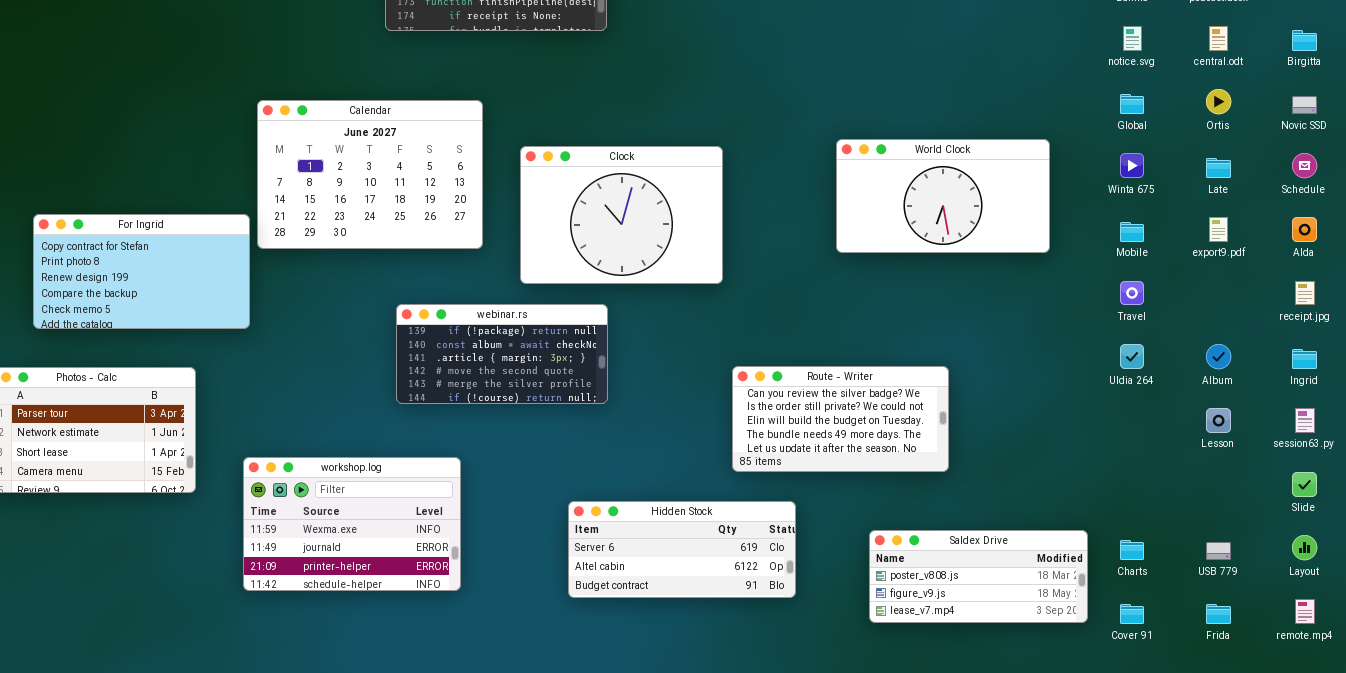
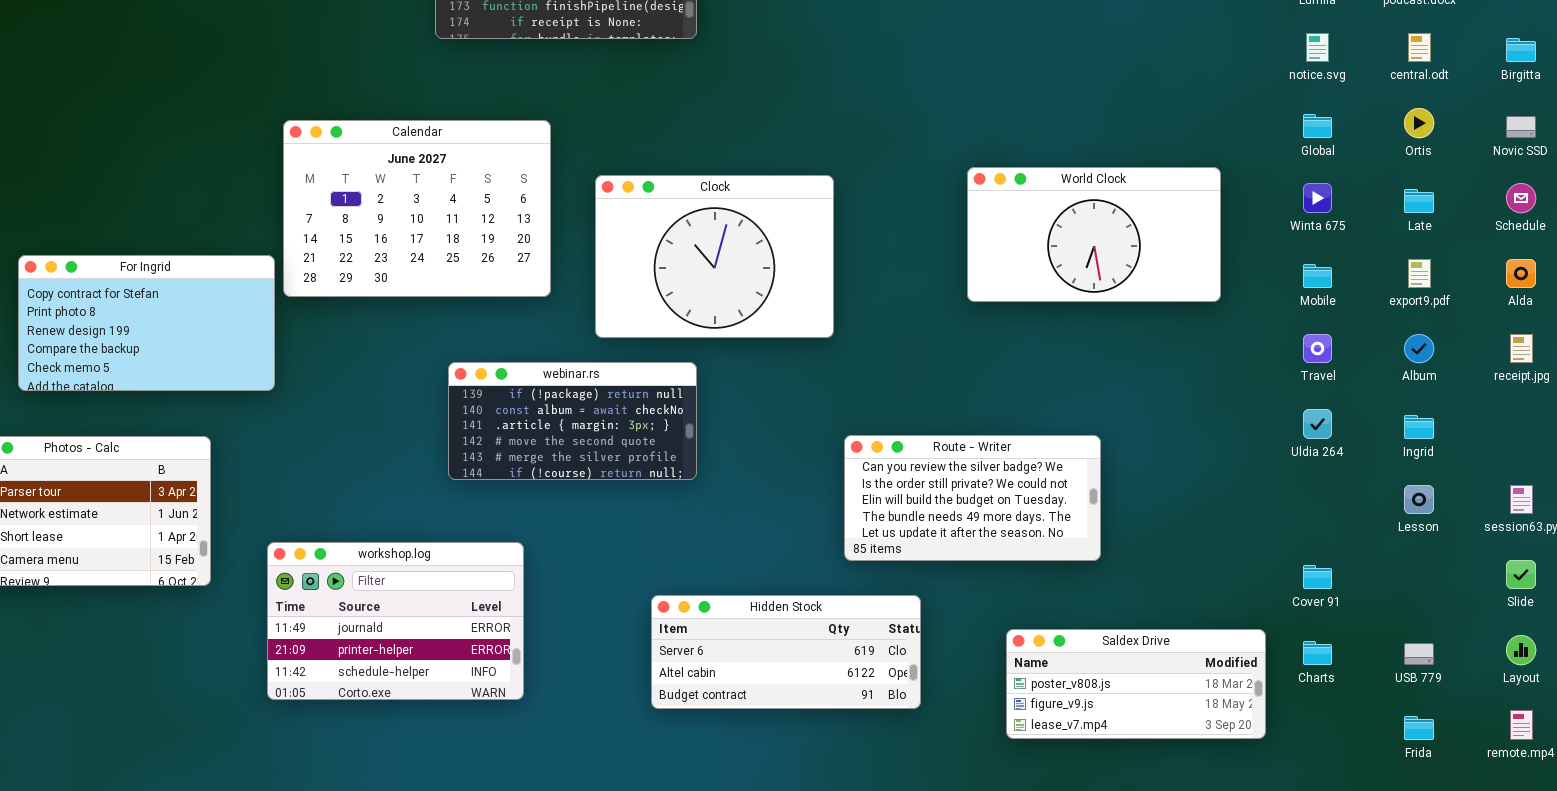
Album: [1206,344,1231,369] -> [1404,334,1434,363], moved
Ingrid: [1292,349,1317,369] -> [1404,415,1434,439], moved
workshop.log: [243,457,461,591] -> [267,542,524,700], scrolled down 1 row
Cover 91: [1120,604,1144,624] -> [1303,565,1332,589], moved

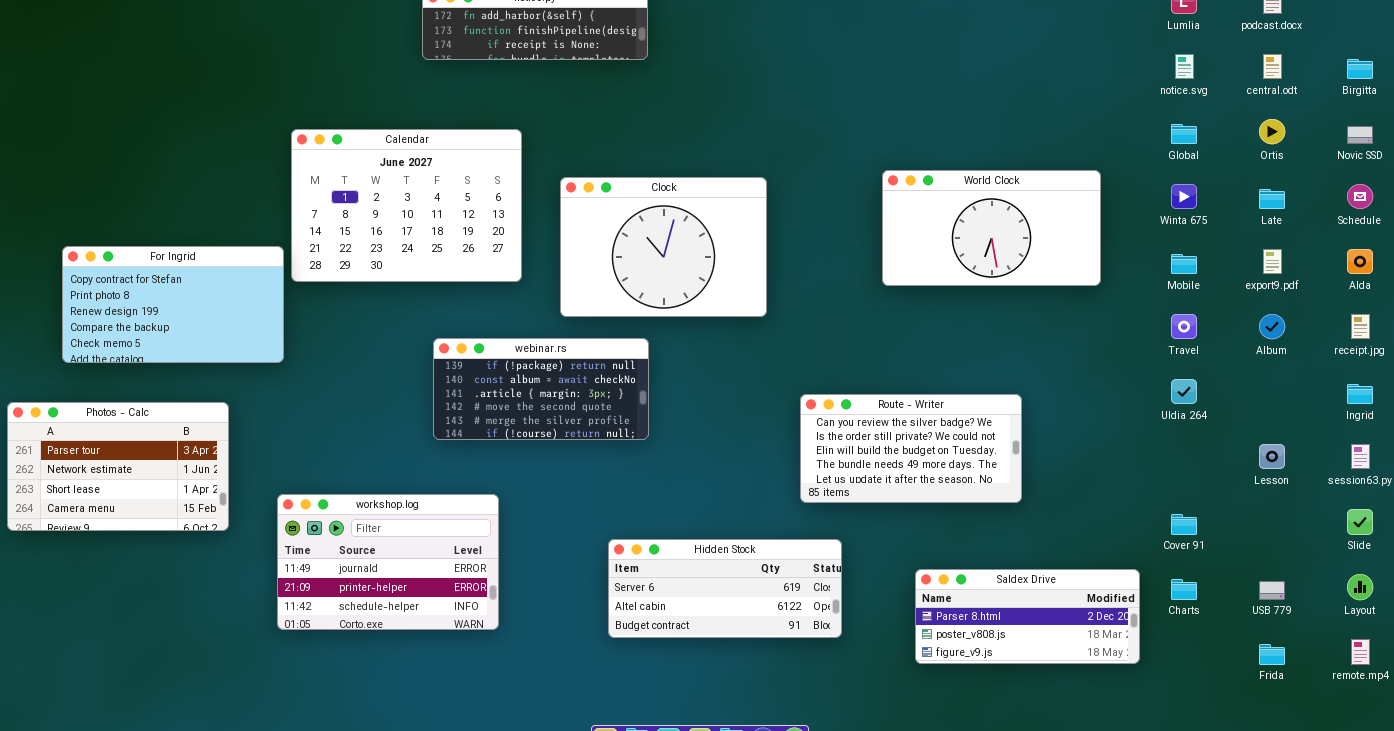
Ingrid: [1404,415,1434,439] -> [1347,384,1373,404], moved
Route - Writer: [844,435,1101,561] -> [800,394,1022,503], moved
Saldex Drive: [1006,629,1266,739] -> [915,569,1140,664], scrolled up 1 row

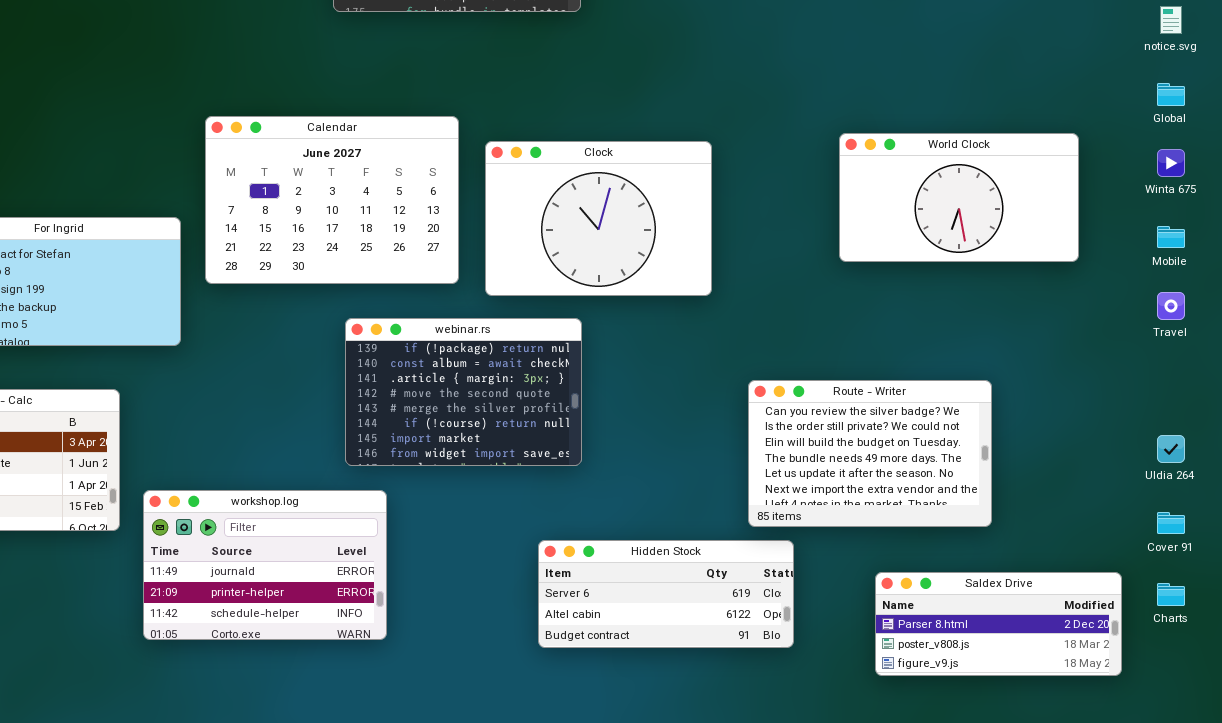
Calendar: [291,129,522,282] -> [205,116,459,284], moved
webinar.rs: [433,338,649,440] -> [345,318,582,466], resized
Uldia 264: [1171,379,1197,404] -> [1157,435,1185,463], moved
Route - Writer: [800,394,1022,503] -> [748,380,992,527], resized
workshop.log: [277,494,499,630] -> [143,490,387,640], moved

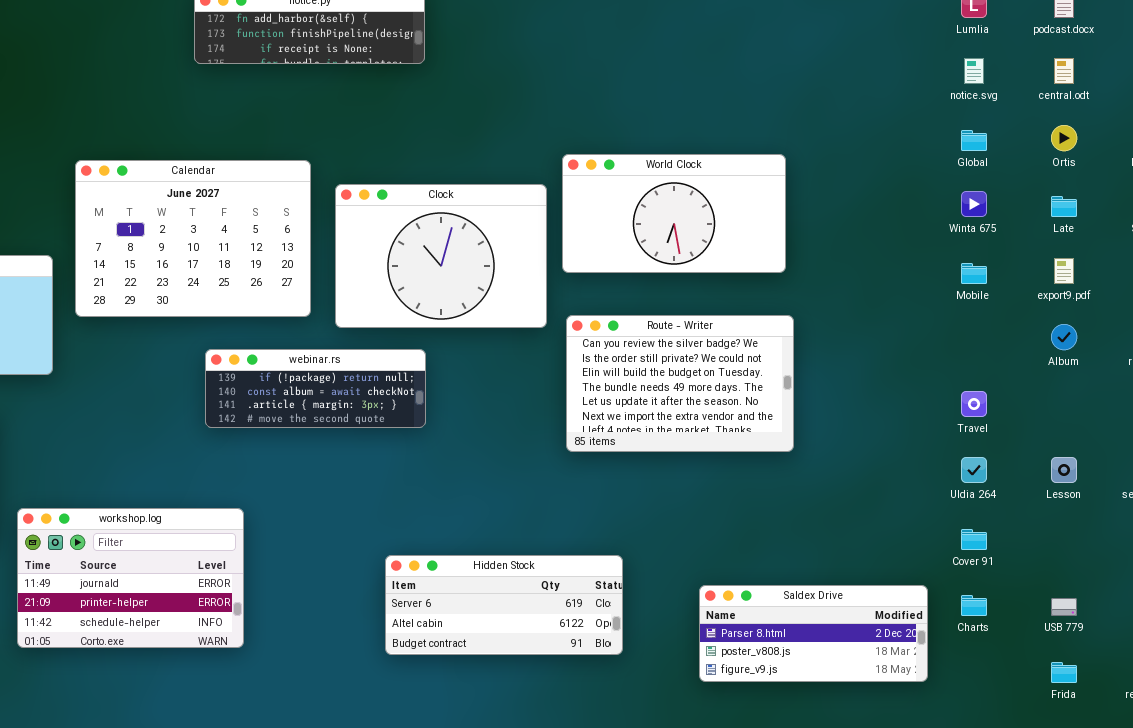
World Clock: [839,133,1079,262] -> [562,154,786,273], moved
Travel: [1157,292,1185,320] -> [961,391,987,417], moved
webinar.rs: [345,318,582,466] -> [205,349,426,428], resized
Route - Writer: [748,380,992,527] -> [566,315,794,452], moved

